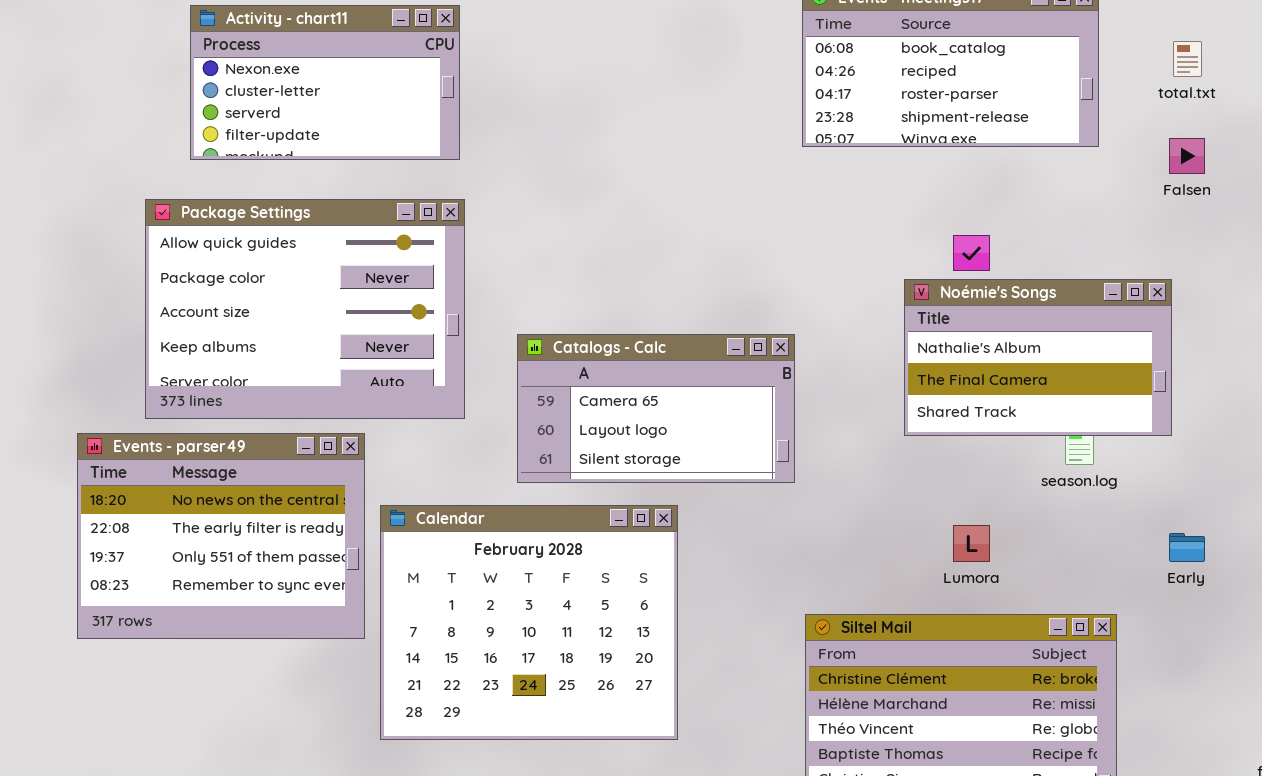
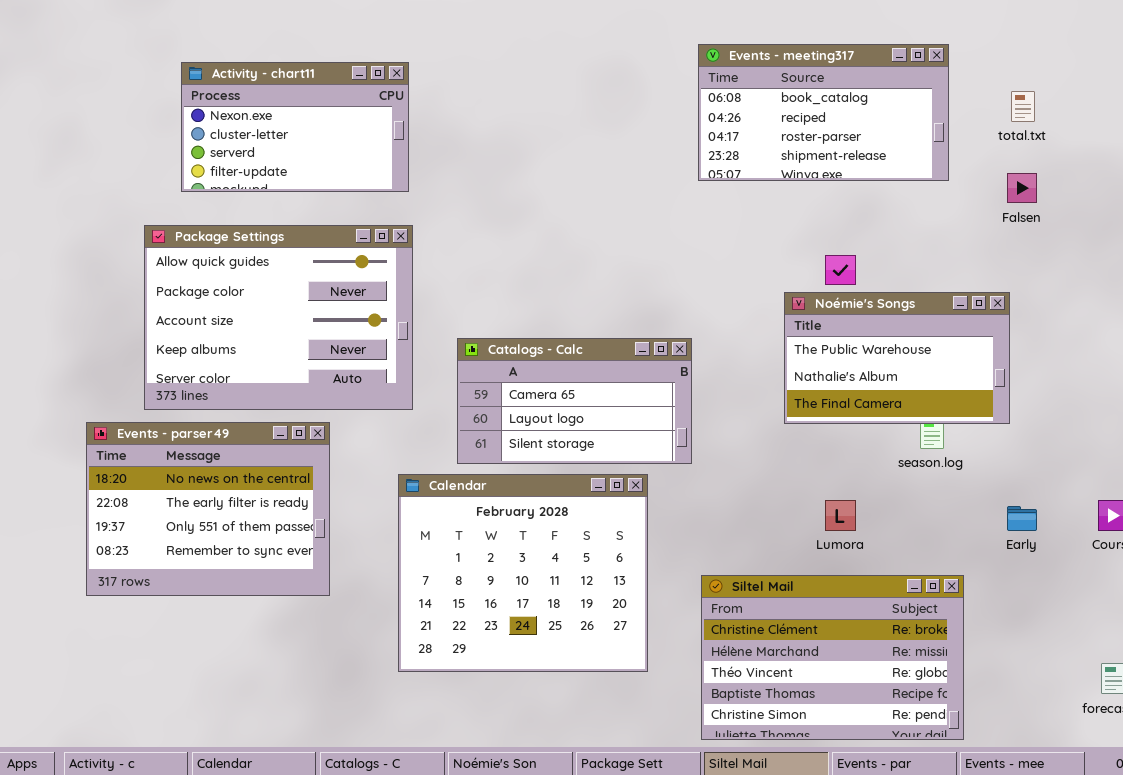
Noémie's Songs: [904,279,1172,436] -> [784,292,1010,424], scrolled up 1 row
Calendar: [380,505,678,740] -> [398,474,648,672], moved

